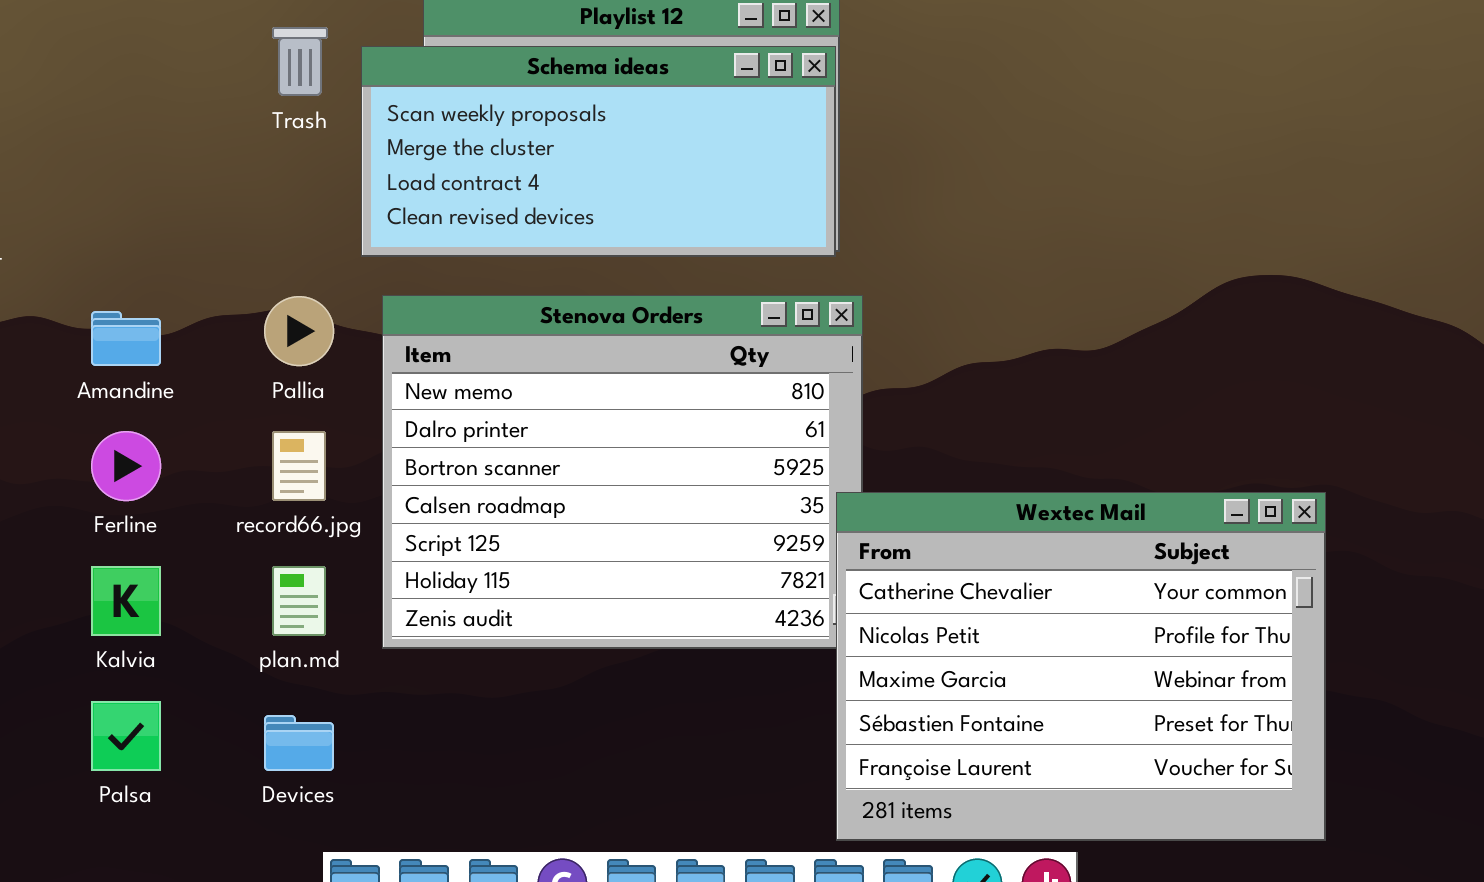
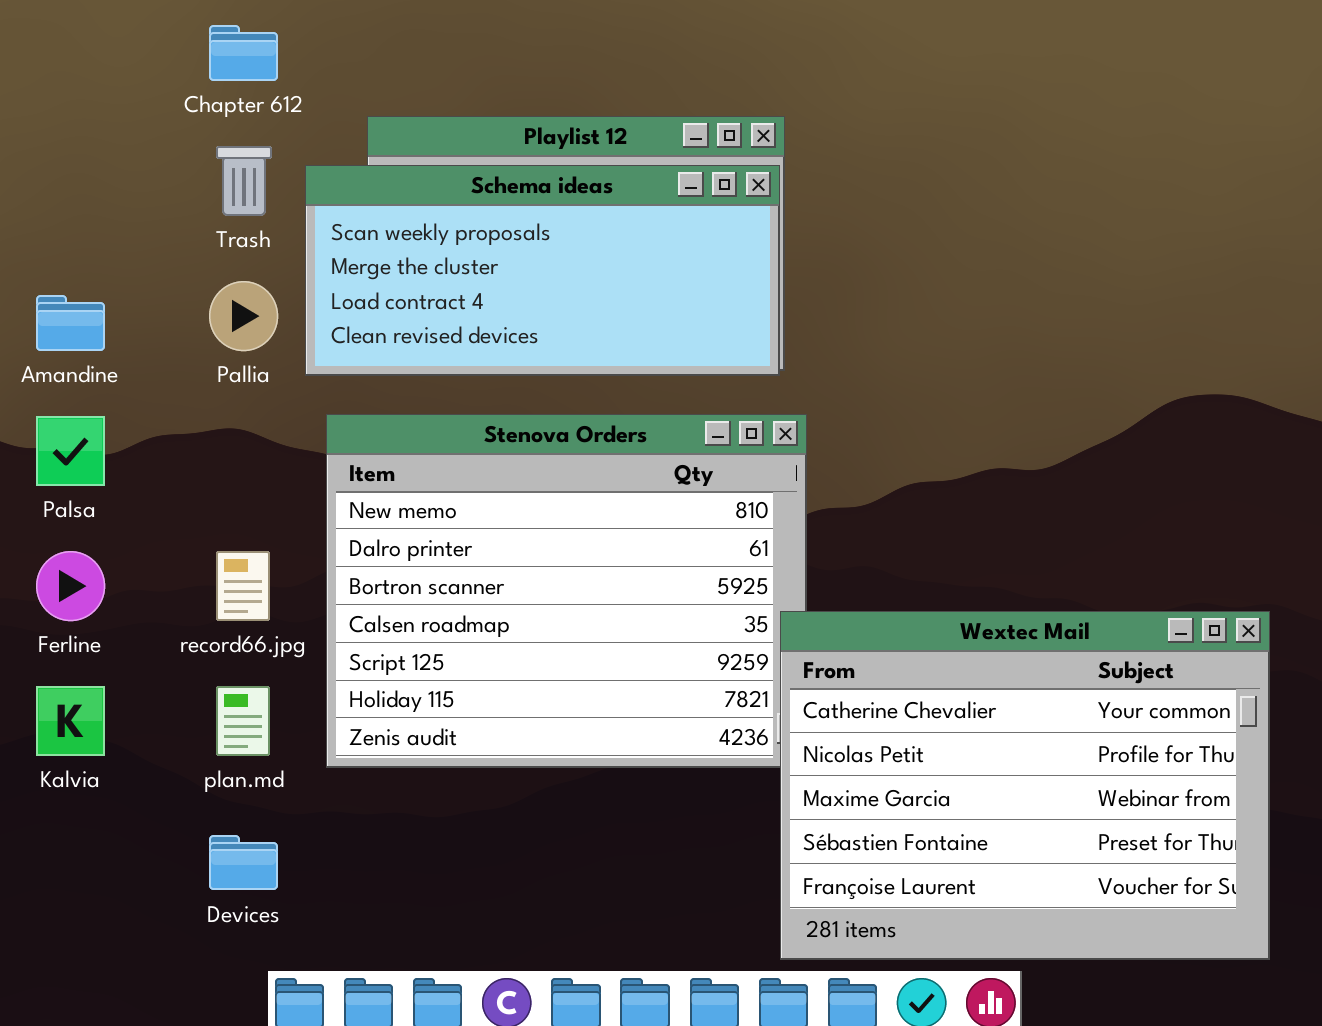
Pallia: [264,296,334,366] -> [209,281,278,351], moved
Amandine: [91,311,161,366] -> [36,295,105,351], moved
Palsa: [91,701,161,771] -> [36,416,105,486], moved

